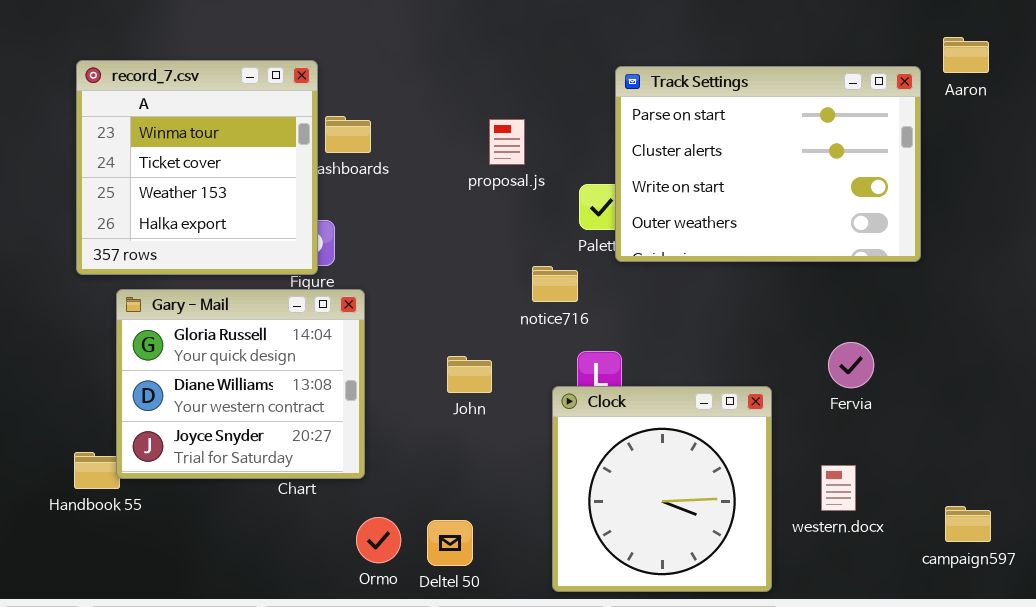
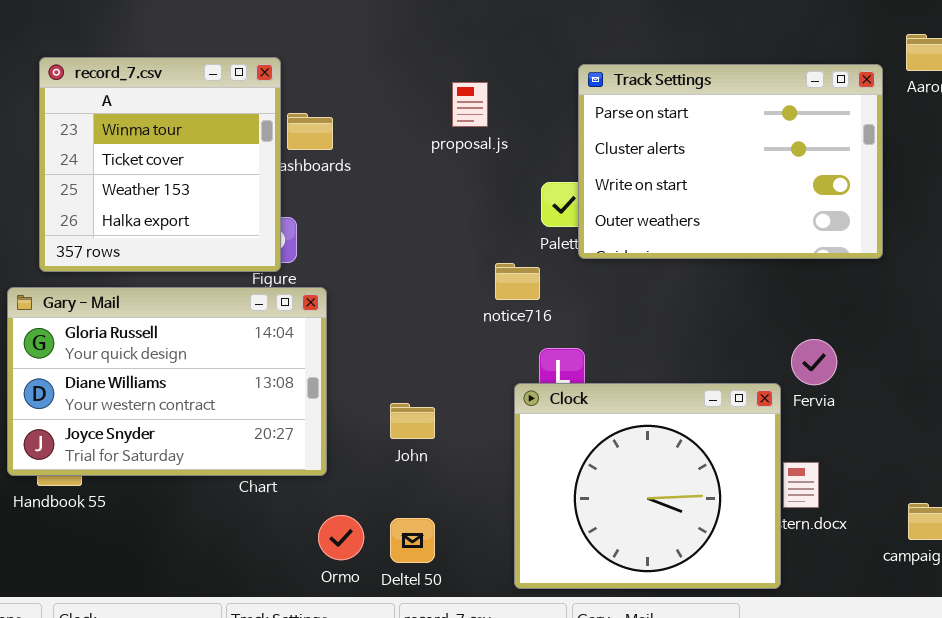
proposal.js: [489,119,525,165] -> [452,82,488,127], moved
Gary - Mail: [116,289,365,479] -> [7,287,327,476], resized
John: [447,356,492,393] -> [390,403,435,439], moved
Clock: [552,386,772,592] -> [514,383,781,589], resized

